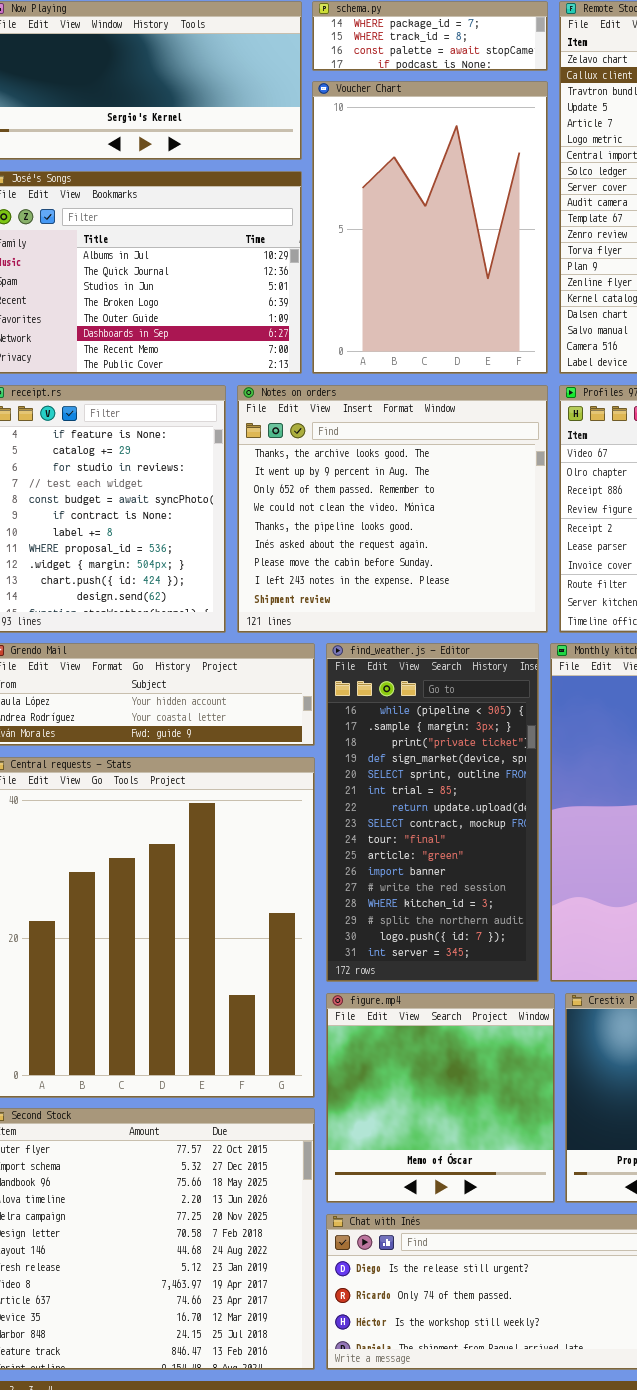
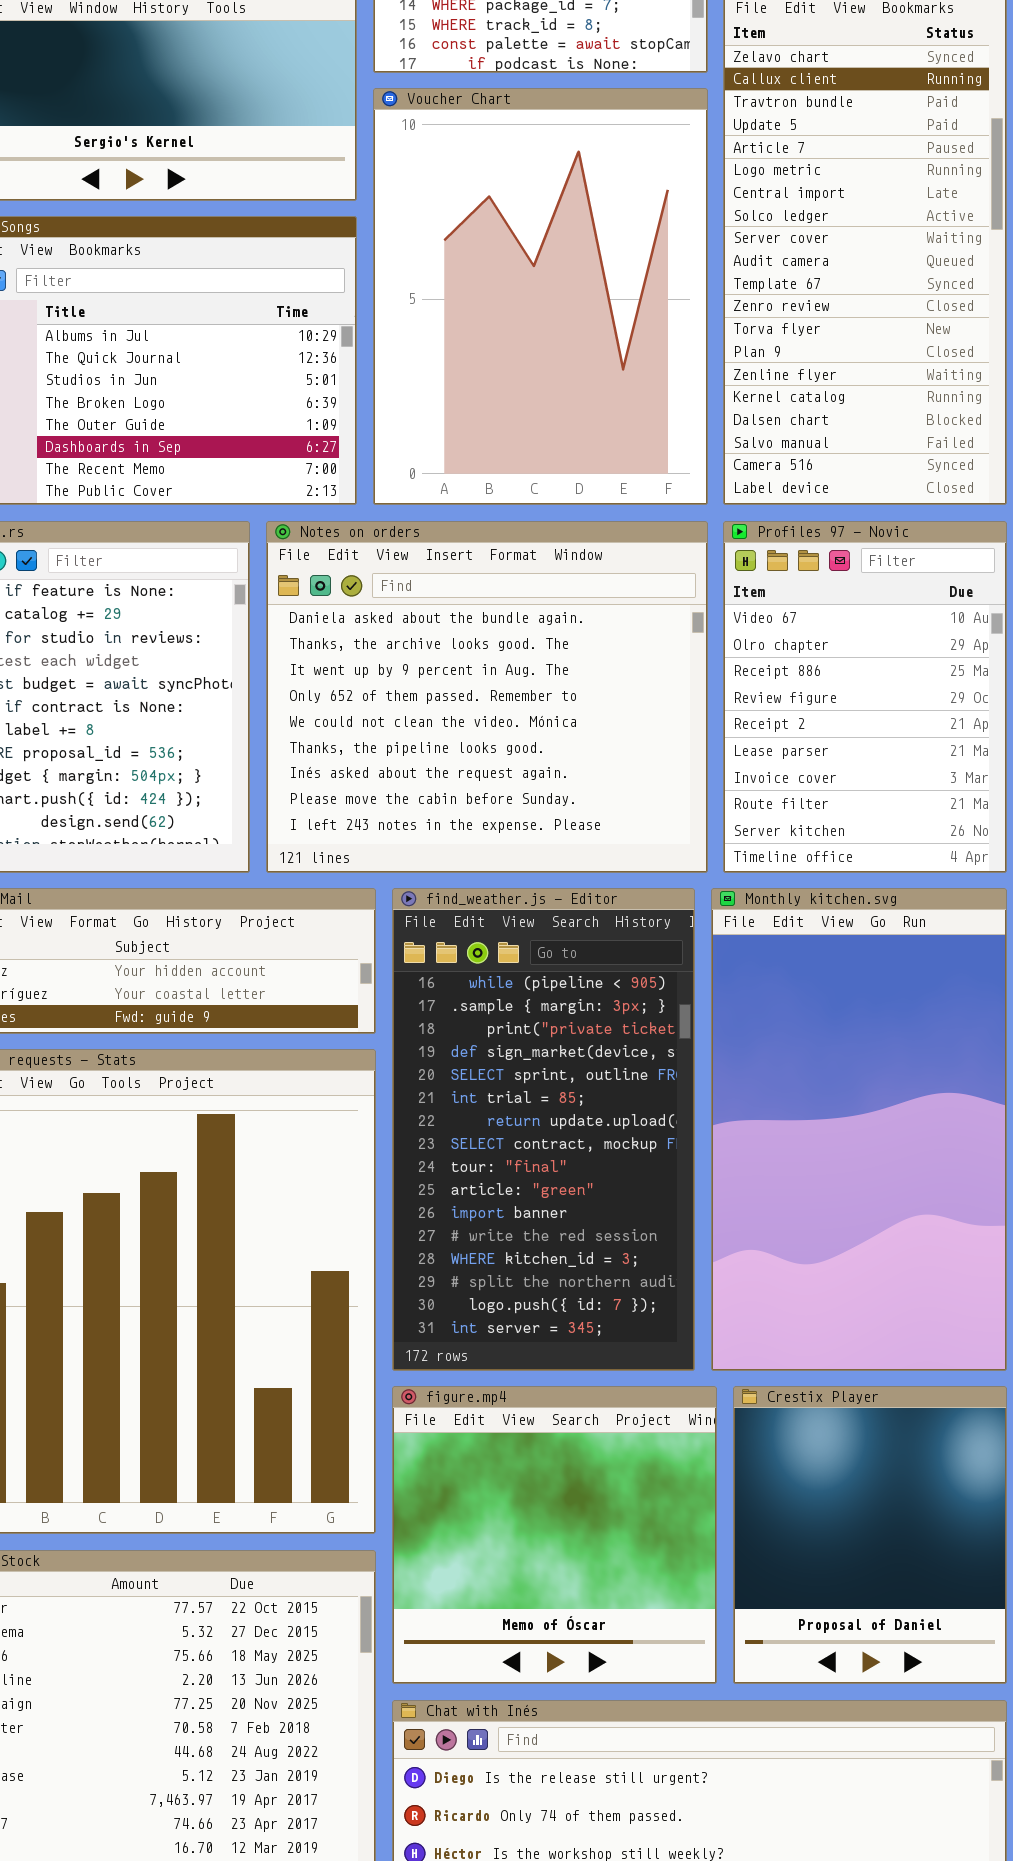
Notes on orders: [237,385,548,633] -> [266,521,708,873], scrolled up 1 row

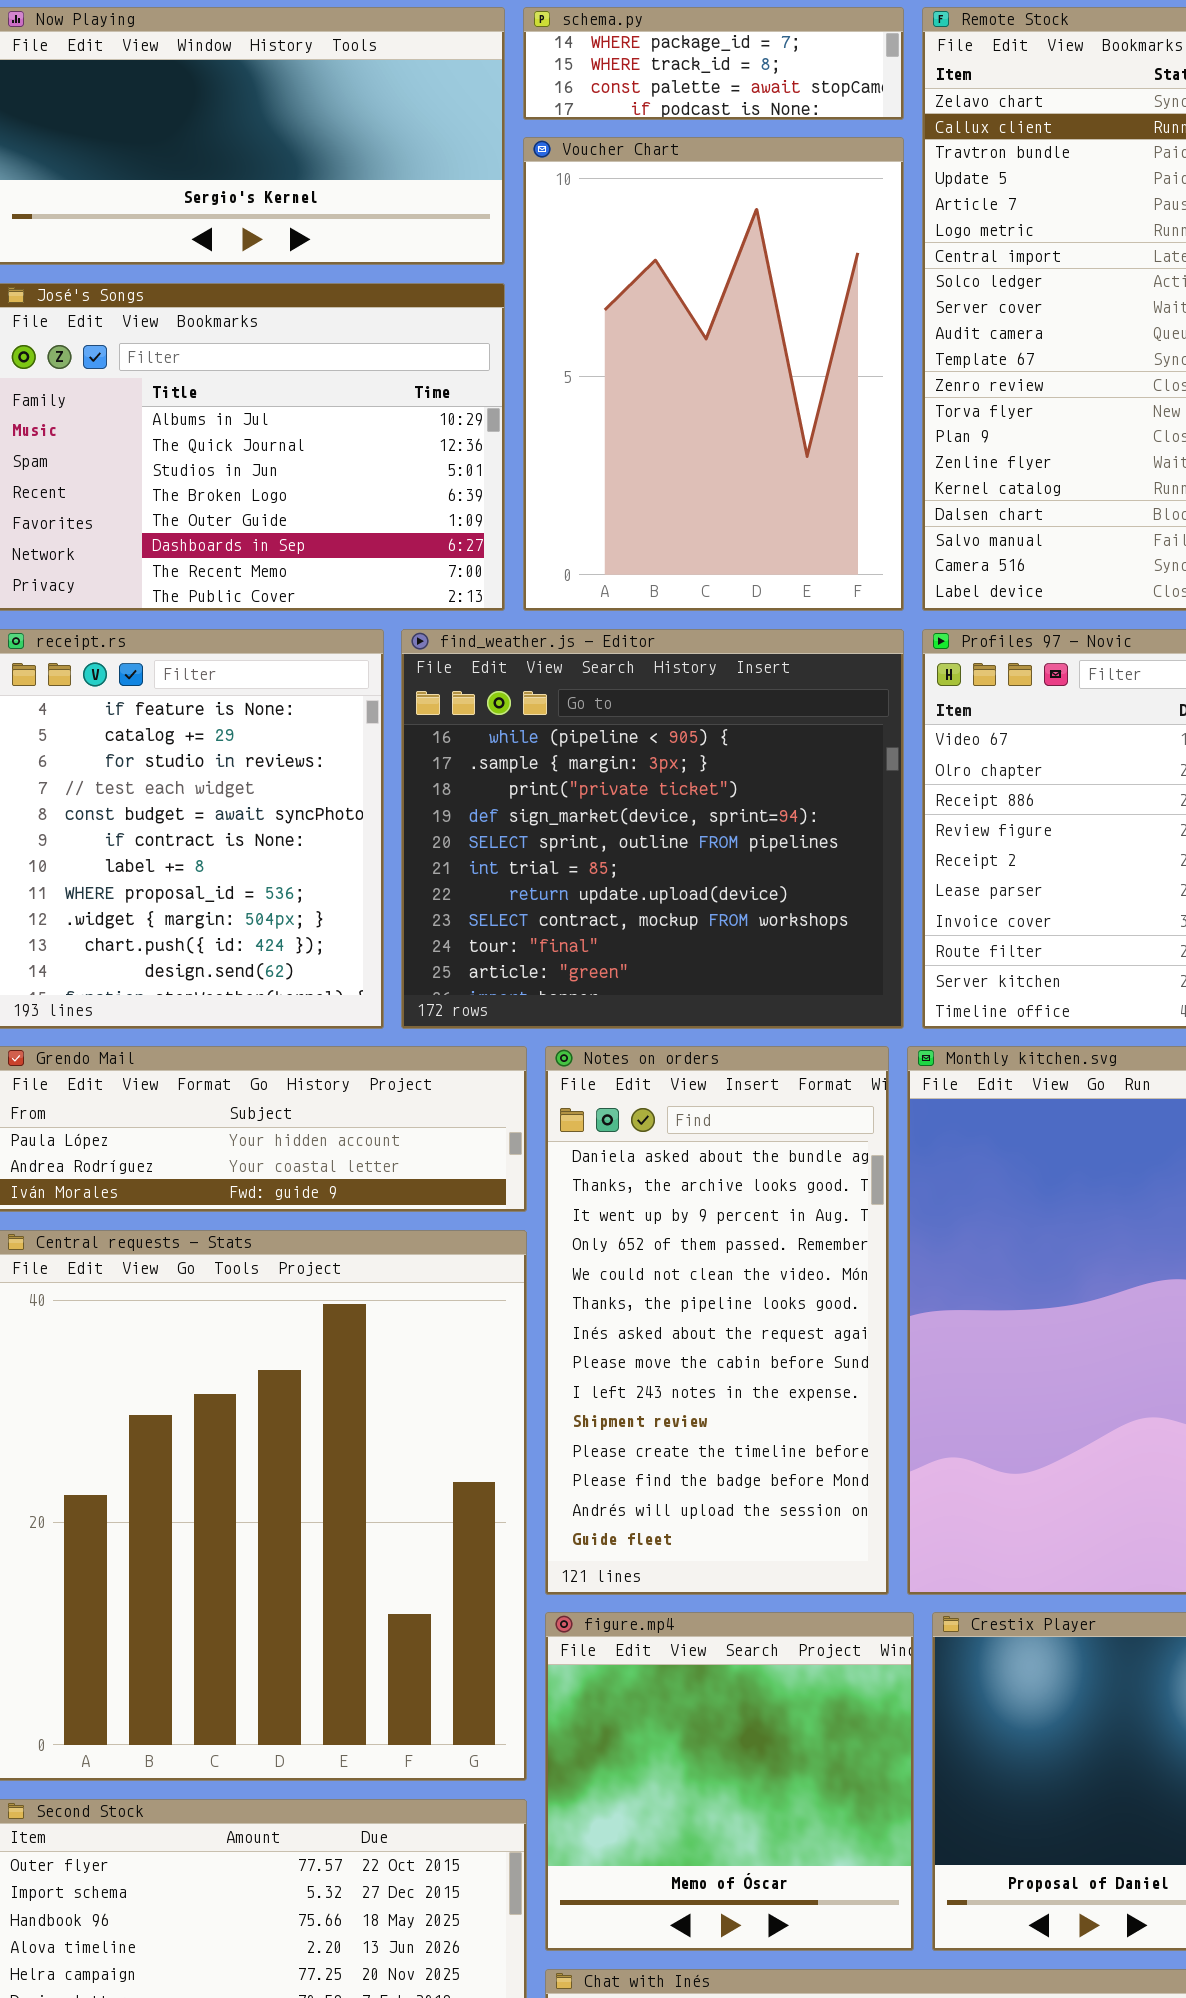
Notes on orders: [266,521,708,873] -> [545,1046,889,1595], moved, resized
find_weather.js - Editor: [392,888,695,1371] -> [401,629,904,1029], moved, resized

